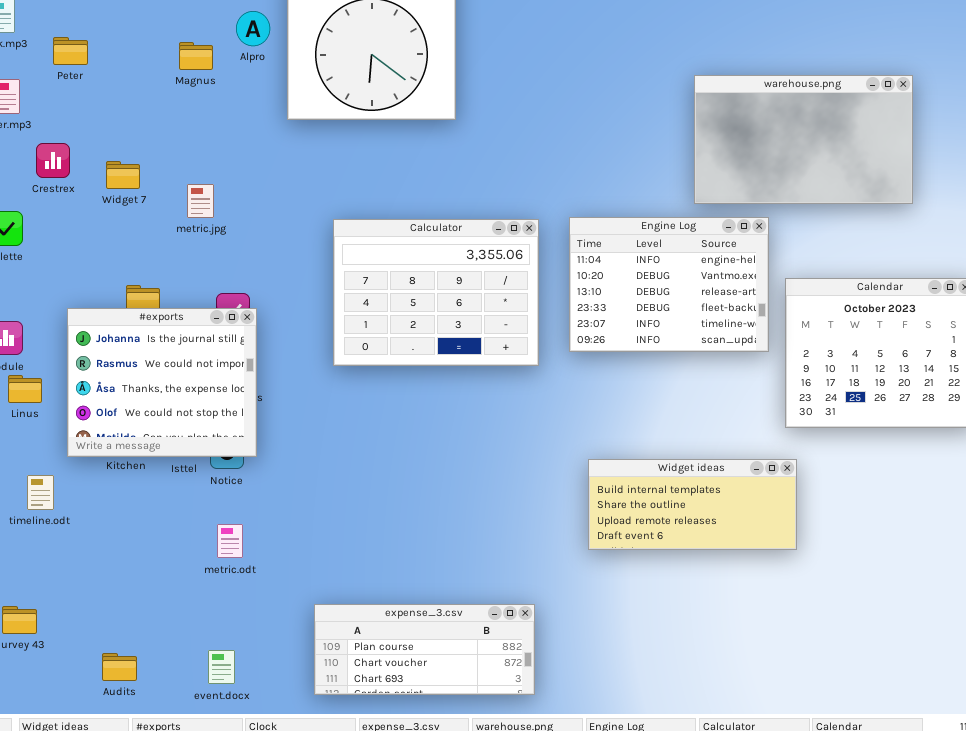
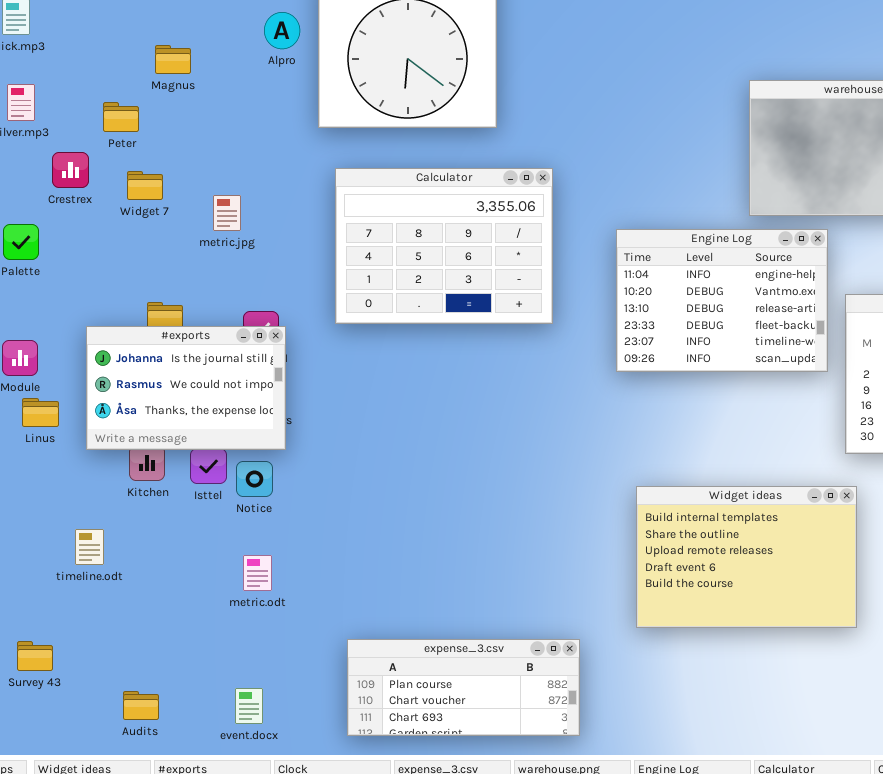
Peter: [53,37,88,65] -> [103,102,139,132], moved
Magnus: [179,42,213,70] -> [155,45,191,74], moved
Calculator: [333,219,539,366] -> [335,168,553,324], moved
#exports: [67,308,257,457] -> [86,326,286,450], resized
Widget ideas: [588,459,797,550] -> [636,486,857,628], resized
timeline.odt: [27,475,54,510] -> [75,529,104,565], moved

